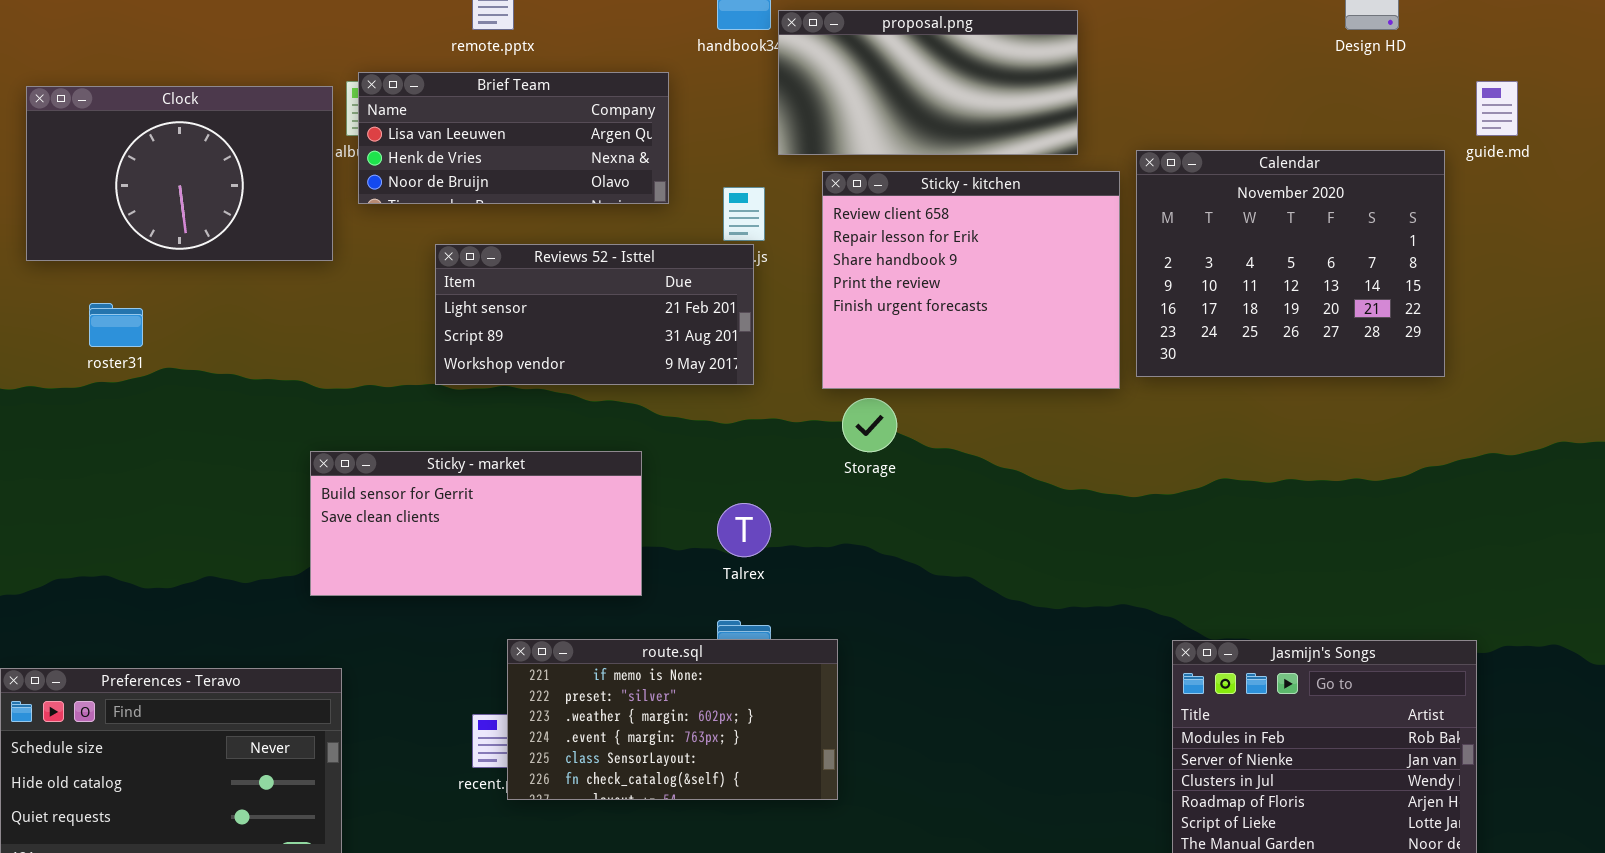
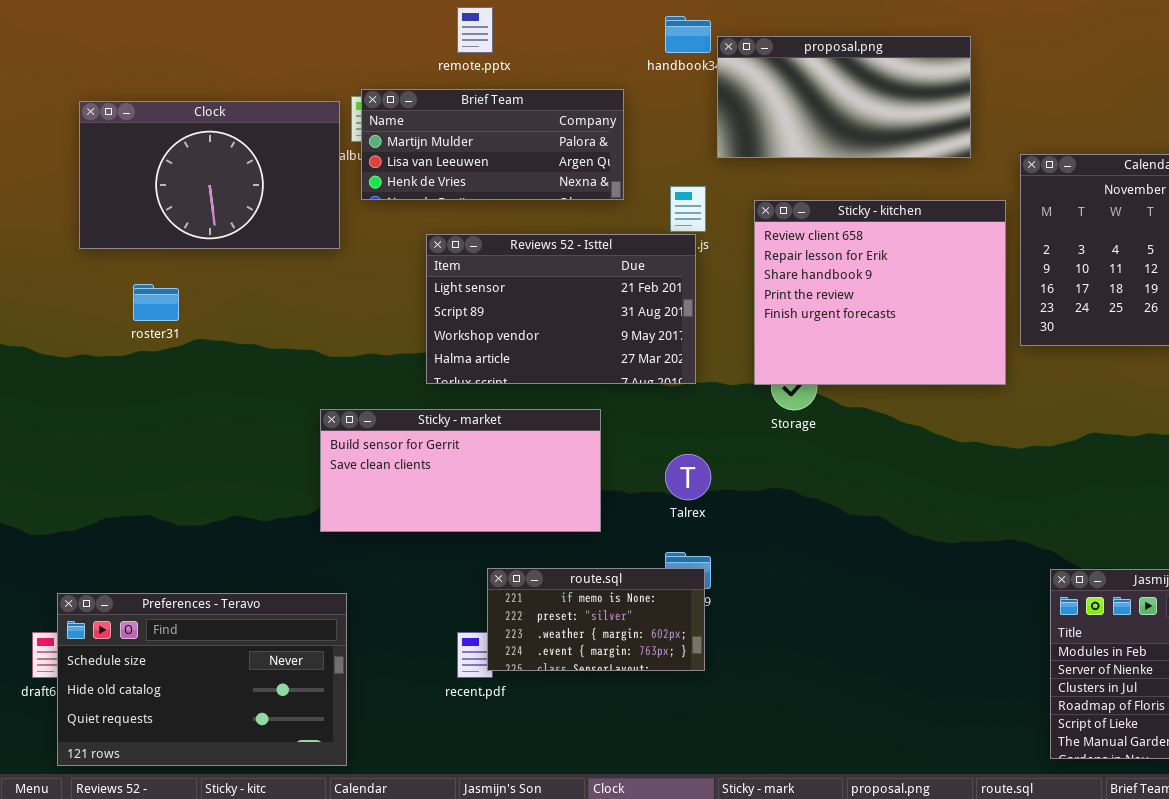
Brief Team: [358,72,669,204] -> [361,89,624,200], scrolled up 1 row
Sticky - kitchen: [822,171,1120,389] -> [754,200,1006,385], moved
Reviews 52 - Isttel: [435,244,754,385] -> [426,234,696,384], resized
route.sql: [507,639,838,800] -> [487,568,705,671], resized

